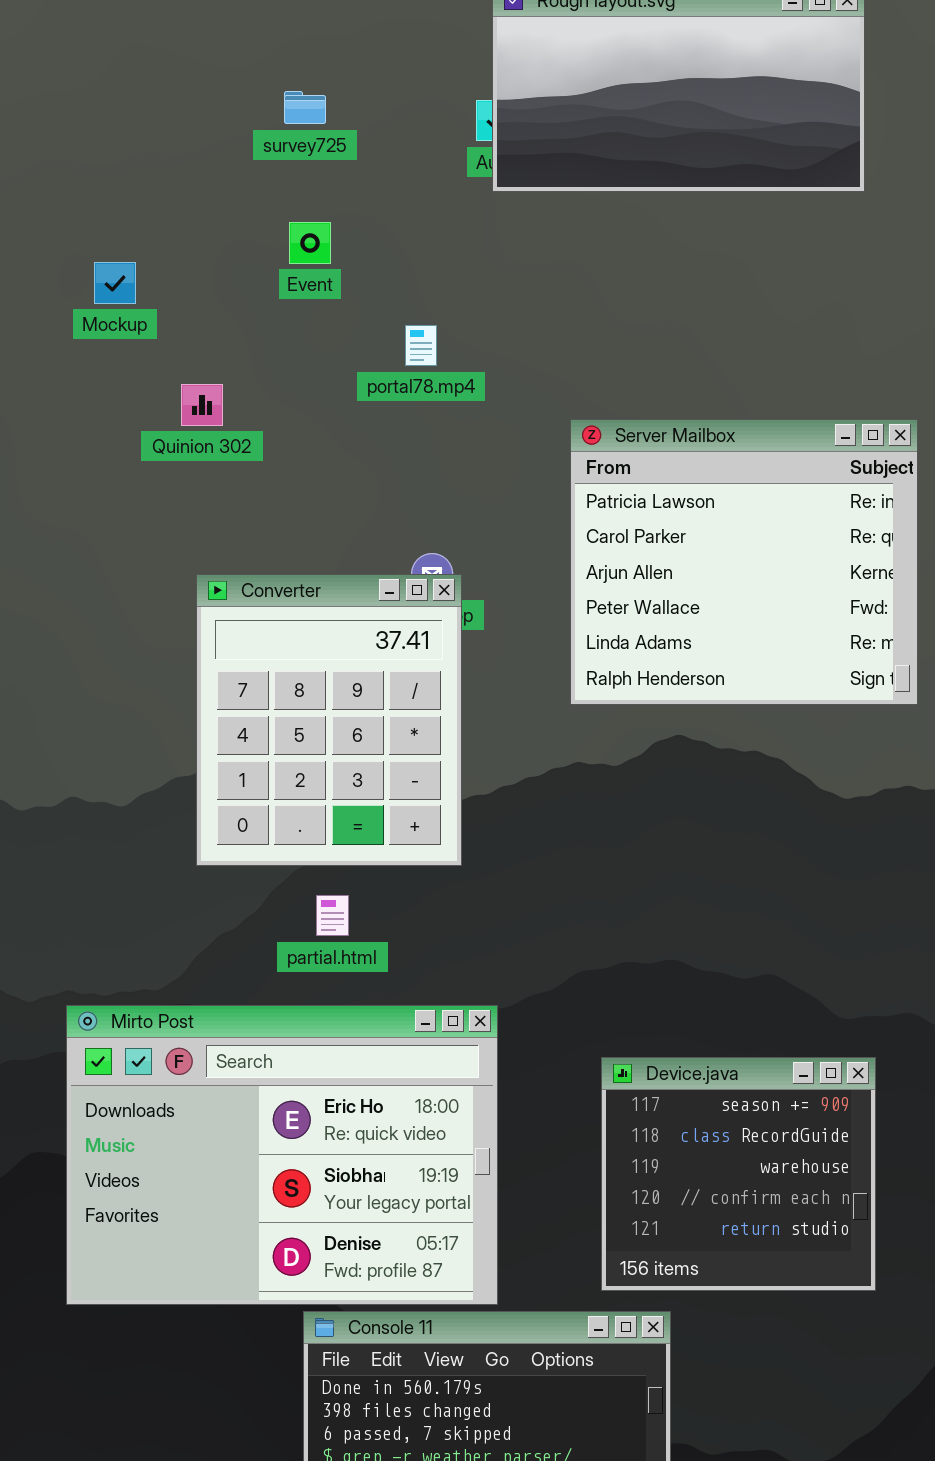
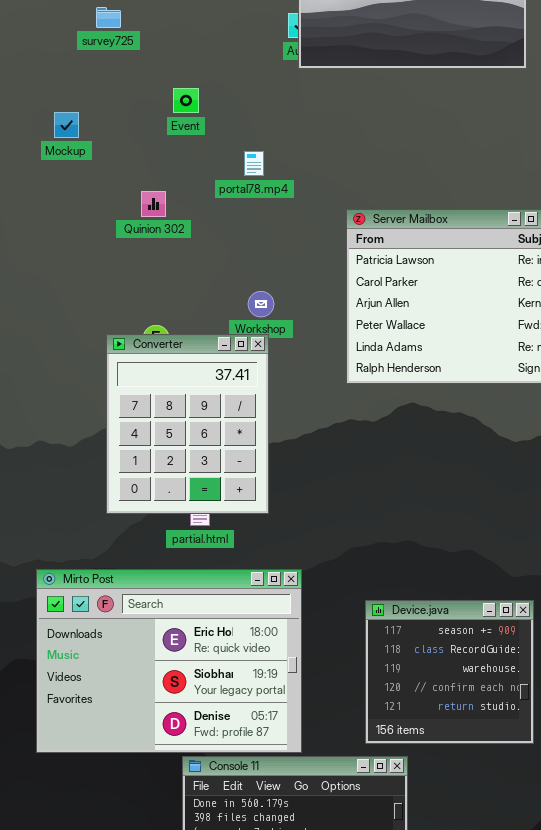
survey725: [284,91,326,124] -> [96,7,121,28], moved
Quinion 302: [181,384,223,426] -> [141,191,166,217], moved
Converter: [196,574,462,866] -> [106,334,269,514], moved

